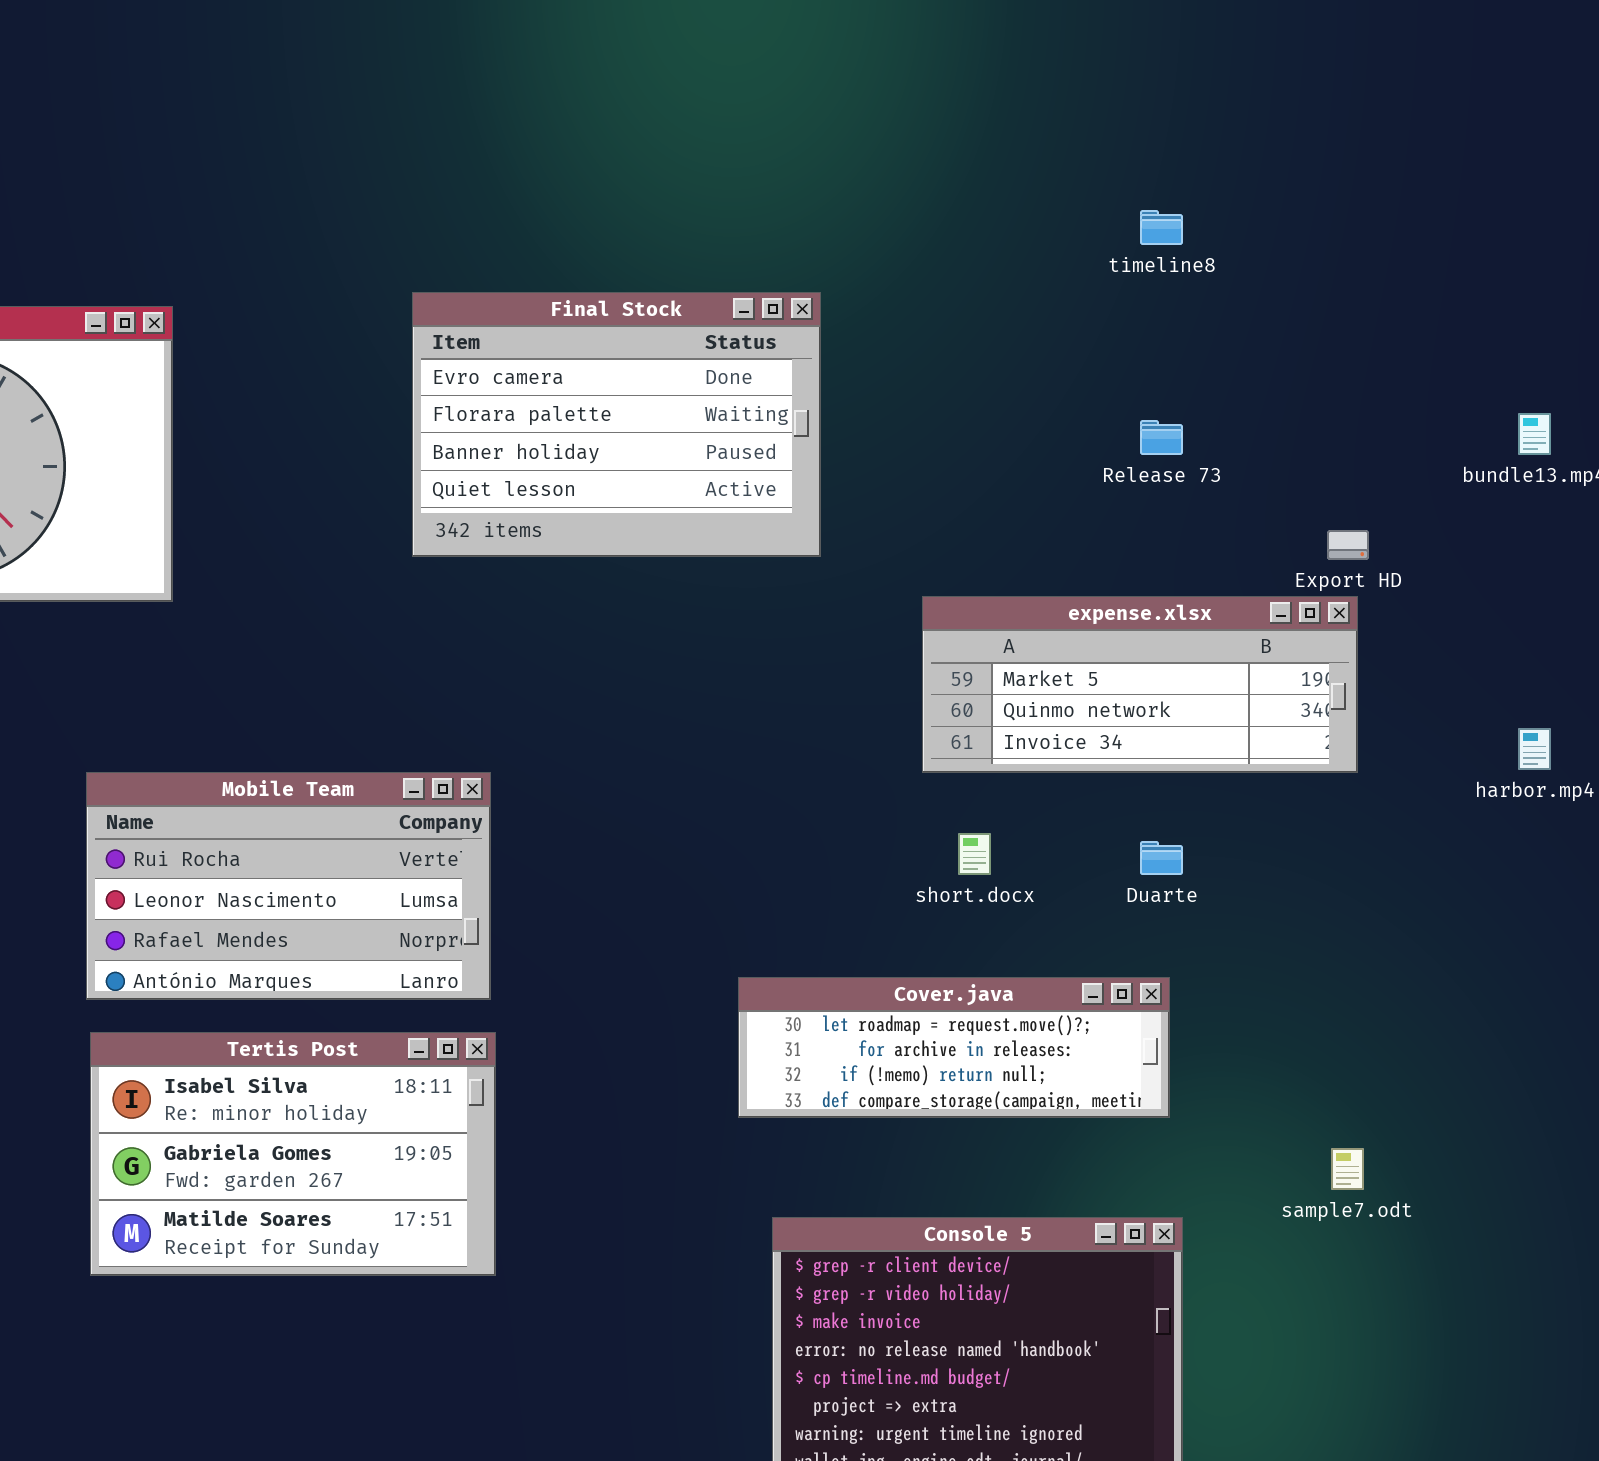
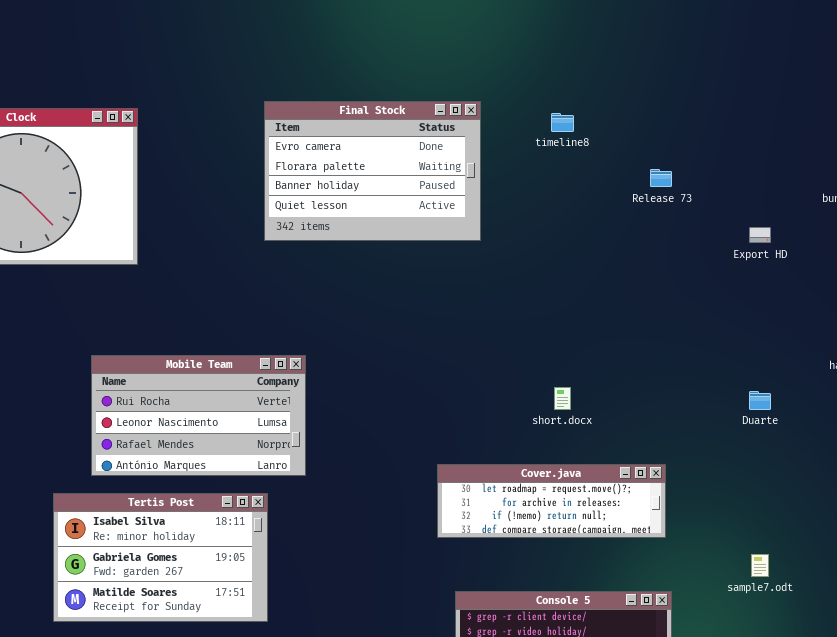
timeline8: [1140,210,1183,245] -> [551,113,574,132], moved
expense.xlsx: [922,596,1358,773] -> none, closed
Duarte: [1140,841,1183,875] -> [749,391,771,410], moved
Tertis Post: [90,1032,496,1276] -> [53,493,268,622], moved

